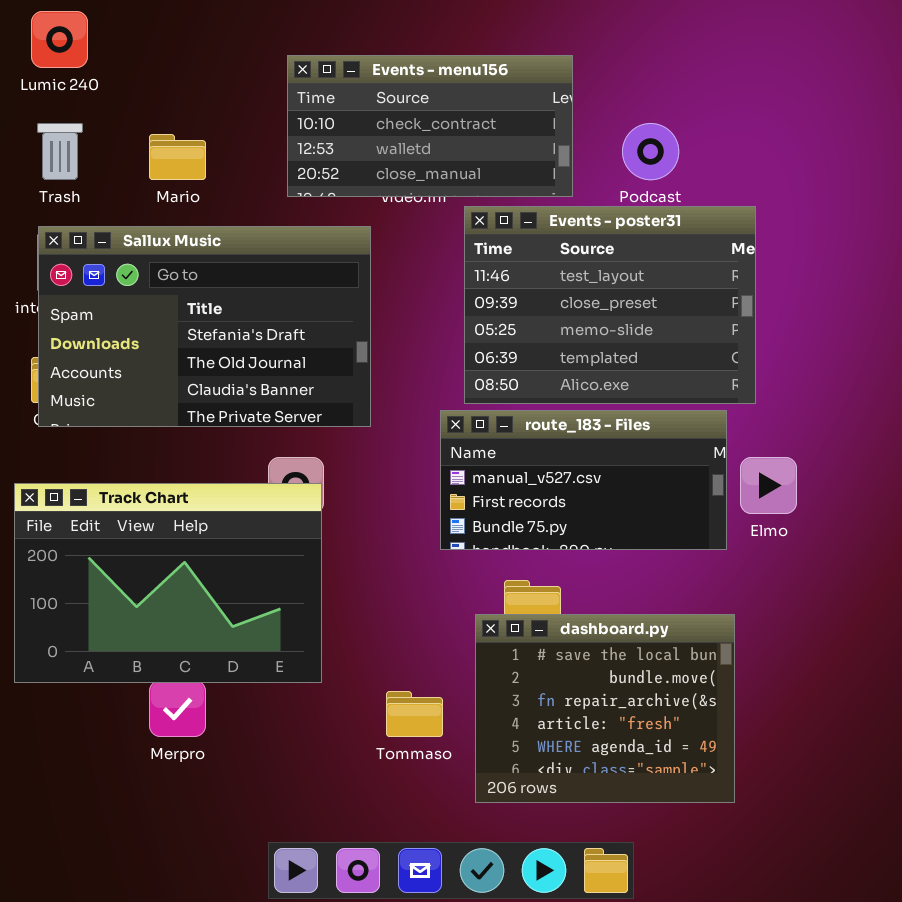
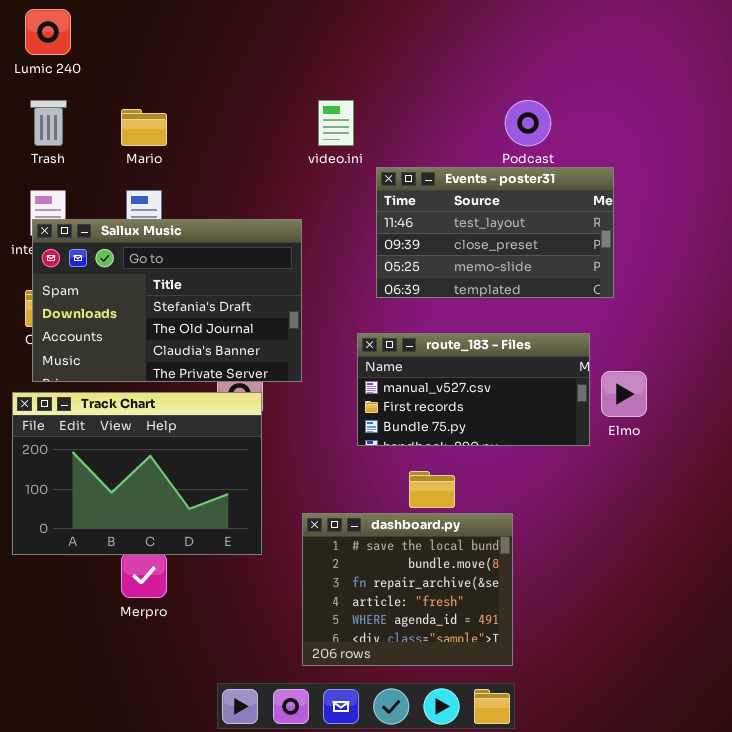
Events - menu156: [287,55,573,197] -> none, closed
Events - poster31: [464,206,756,404] -> [376,167,614,298], resized
Sallux Music: [38,226,371,427] -> [32,219,302,382], moved
dashboard.py: [475,614,735,803] -> [302,513,513,666], moved

